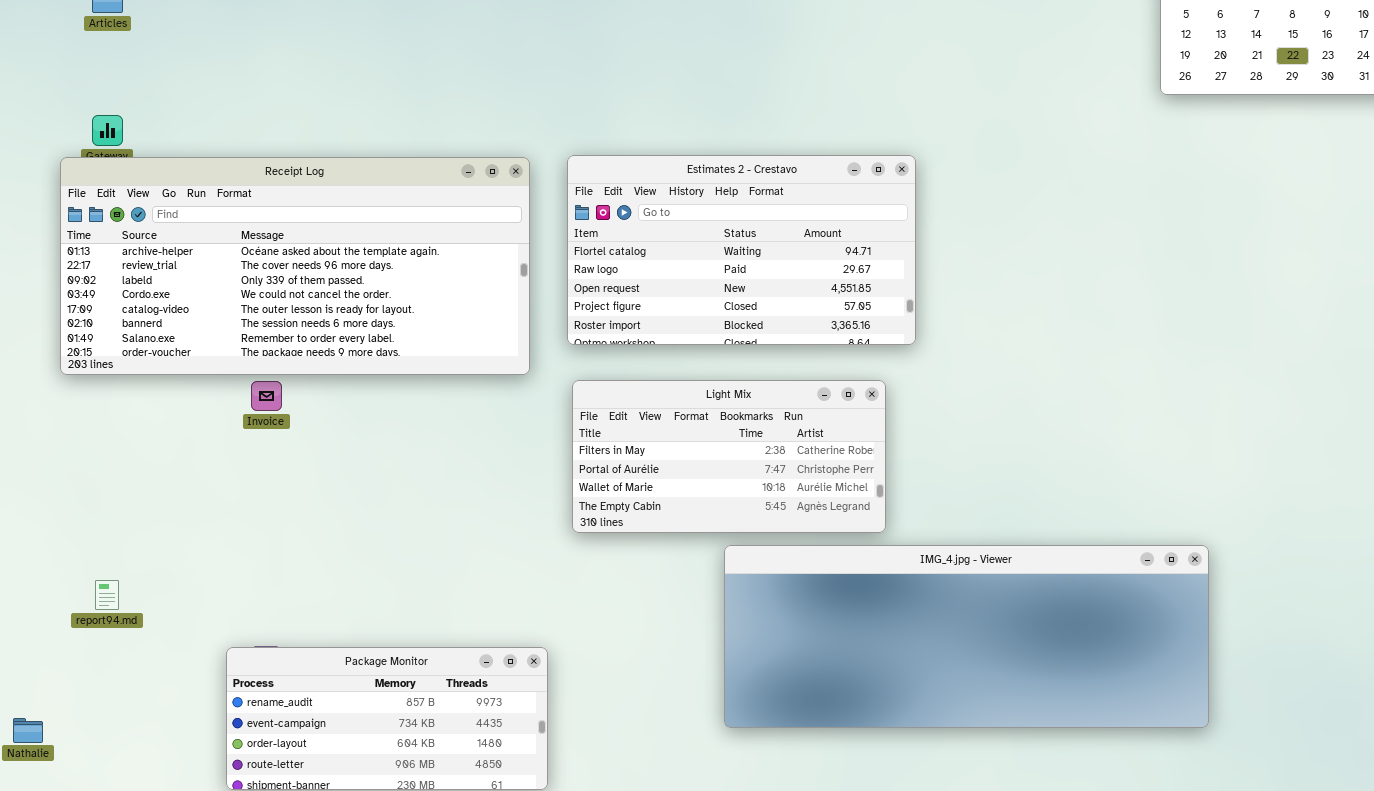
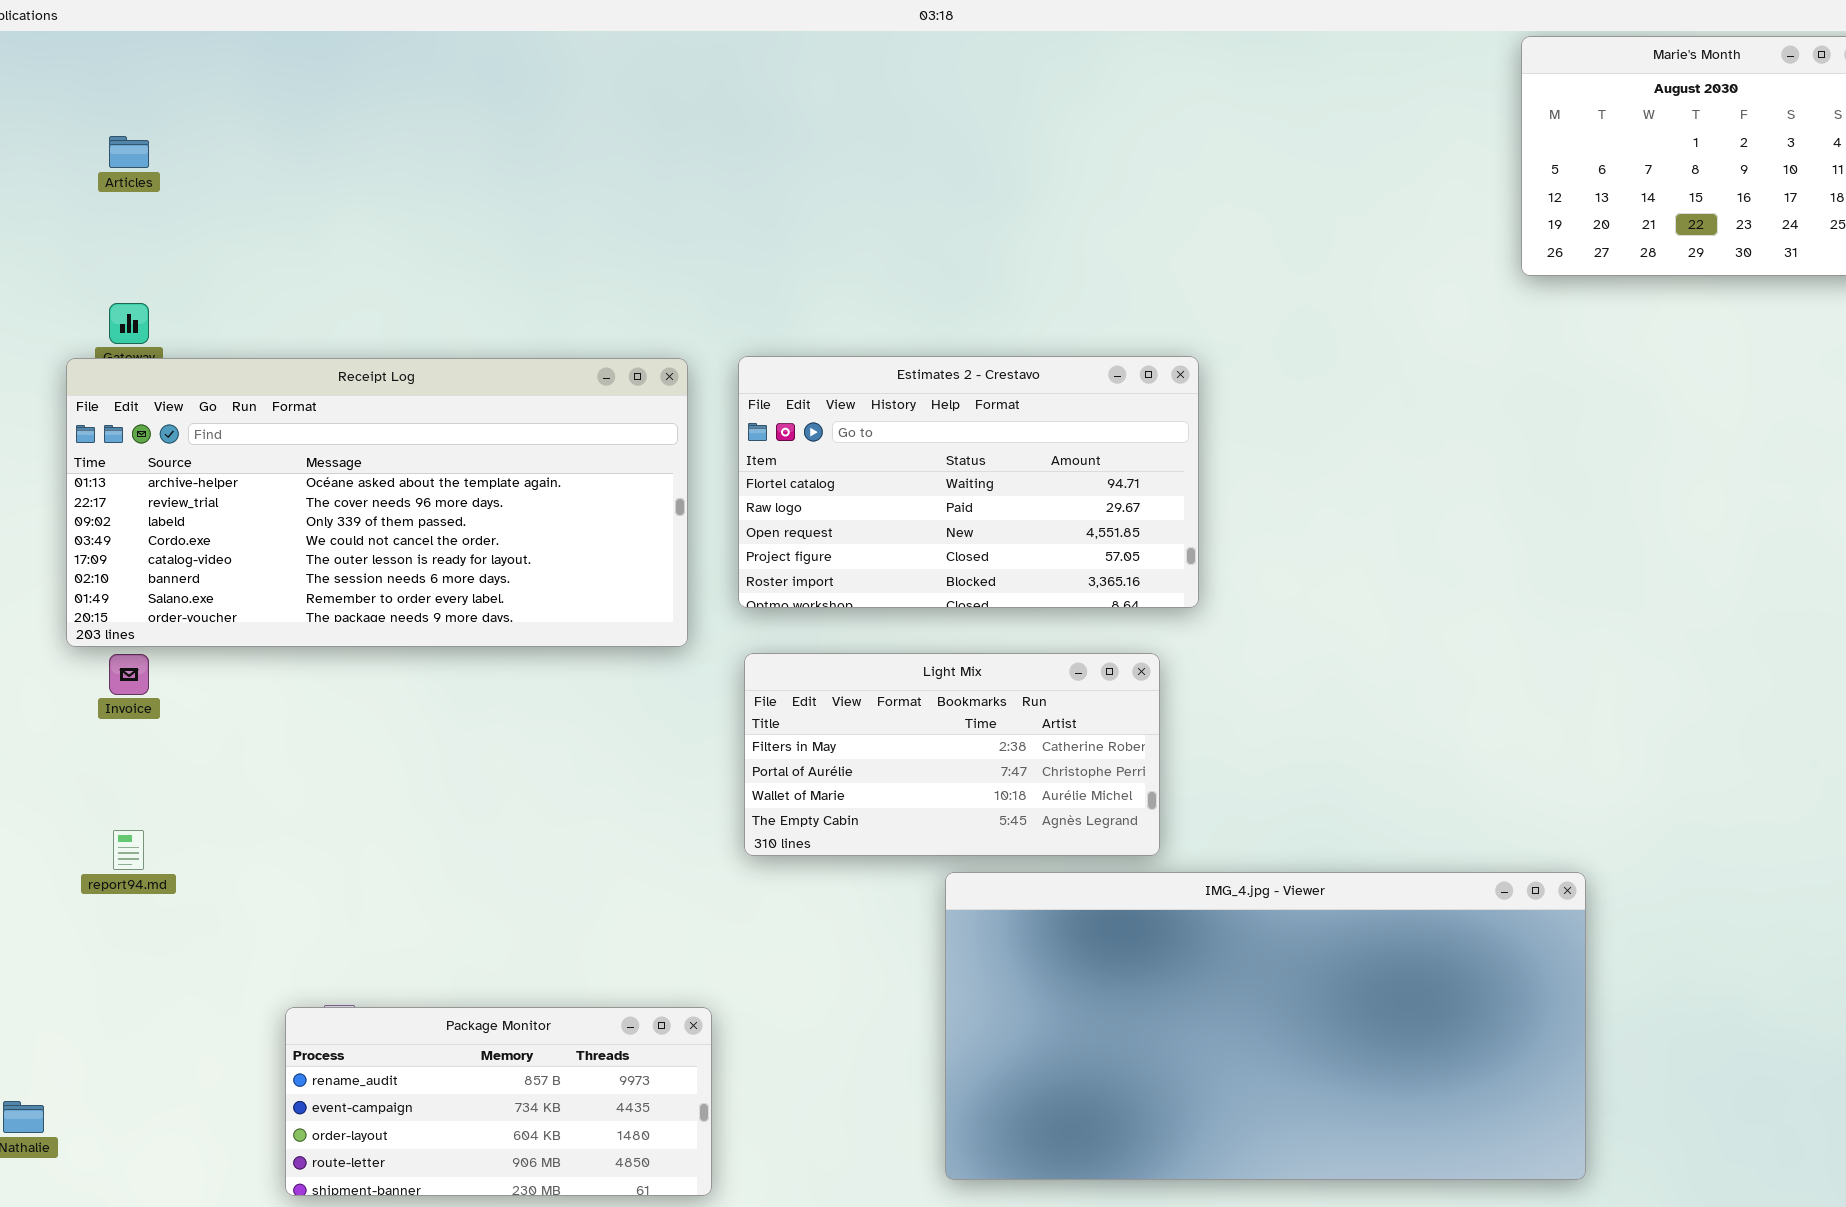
Invoice: [251,381,282,411] -> [109,654,149,695], moved
IMG_4.jpg - Viewer: [724,545,1209,728] -> [945,872,1586,1180], resized
report94.md: [95,580,119,610] -> [113,830,144,870], moved

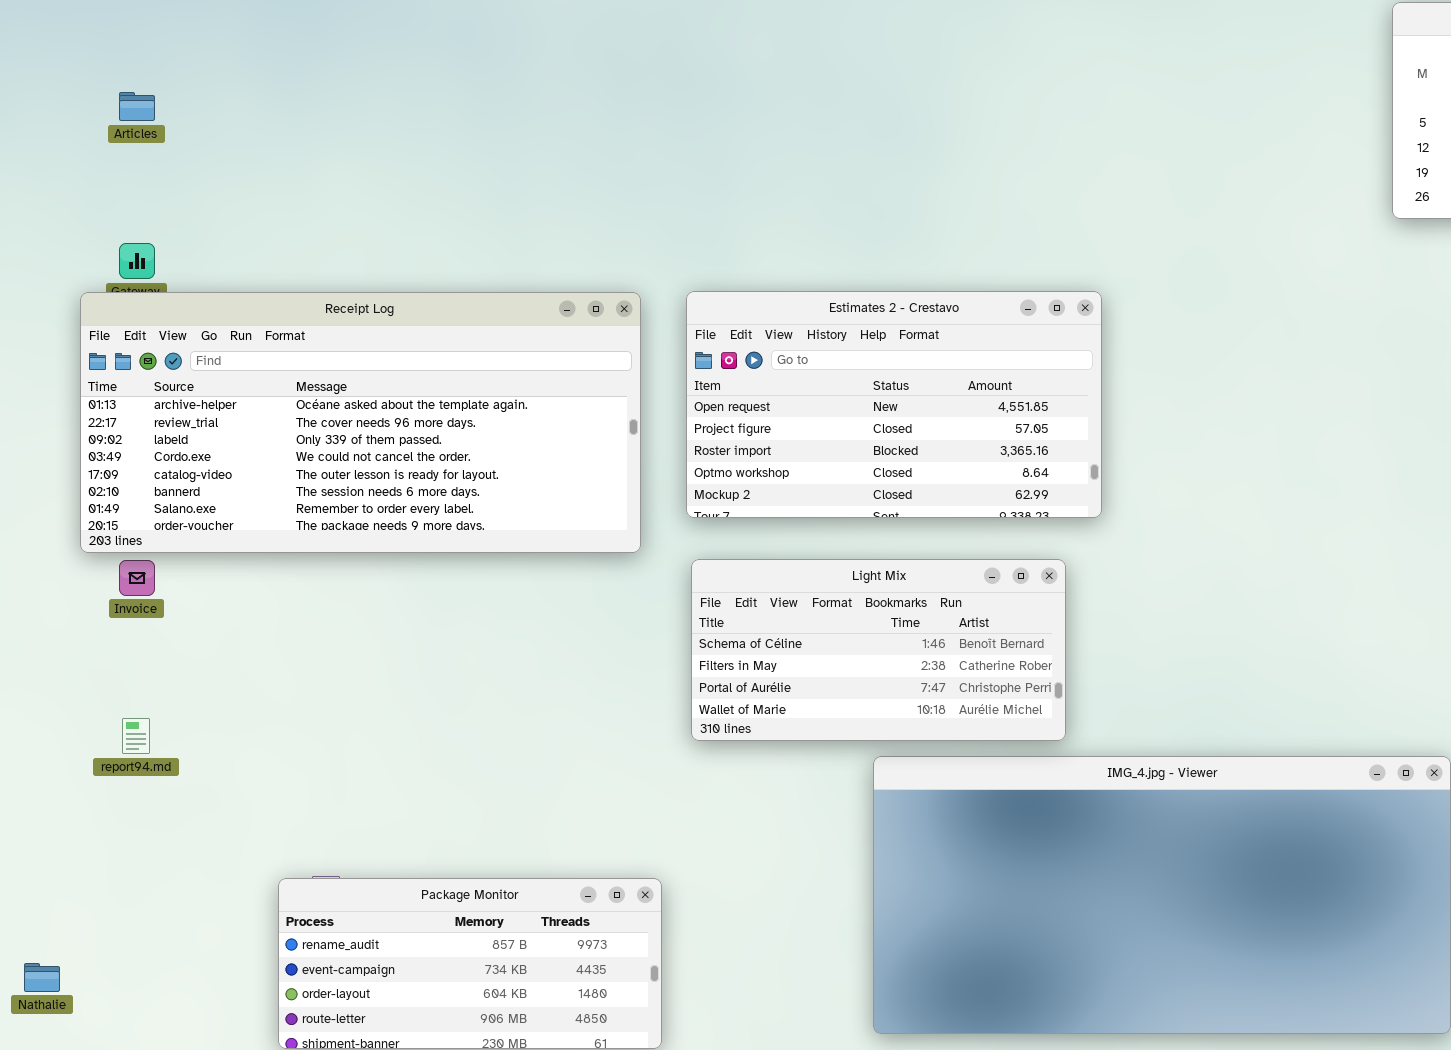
Estimates 2 - Crestavo: [738,356,1199,608] -> [686,291,1102,518], scrolled down 2 rows
Light Mix: [744,653,1160,856] -> [691,559,1066,741], scrolled up 1 row

